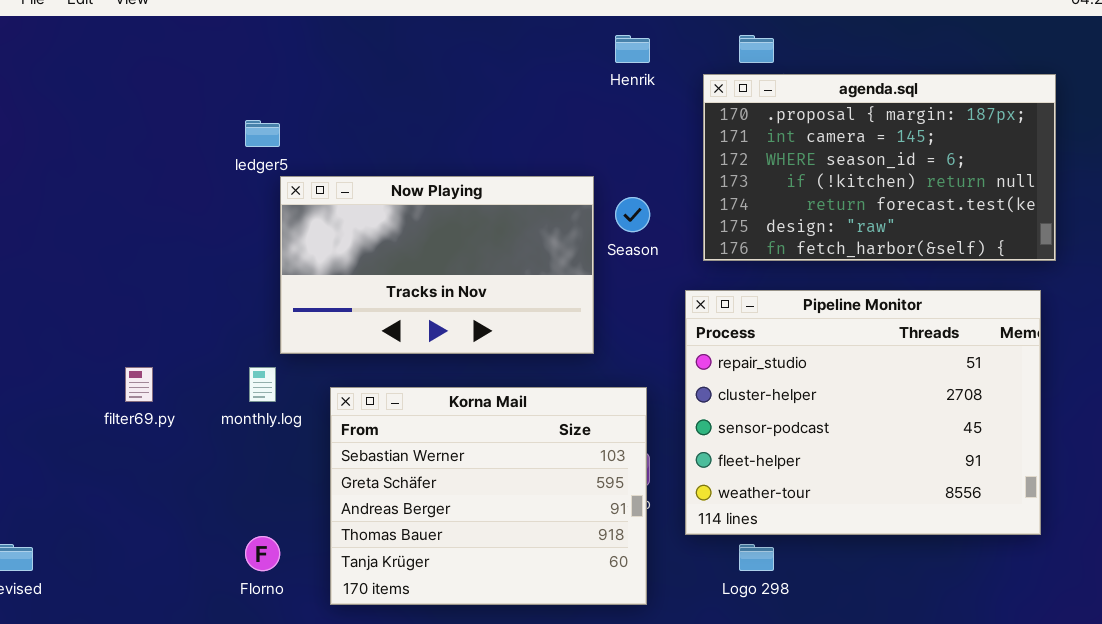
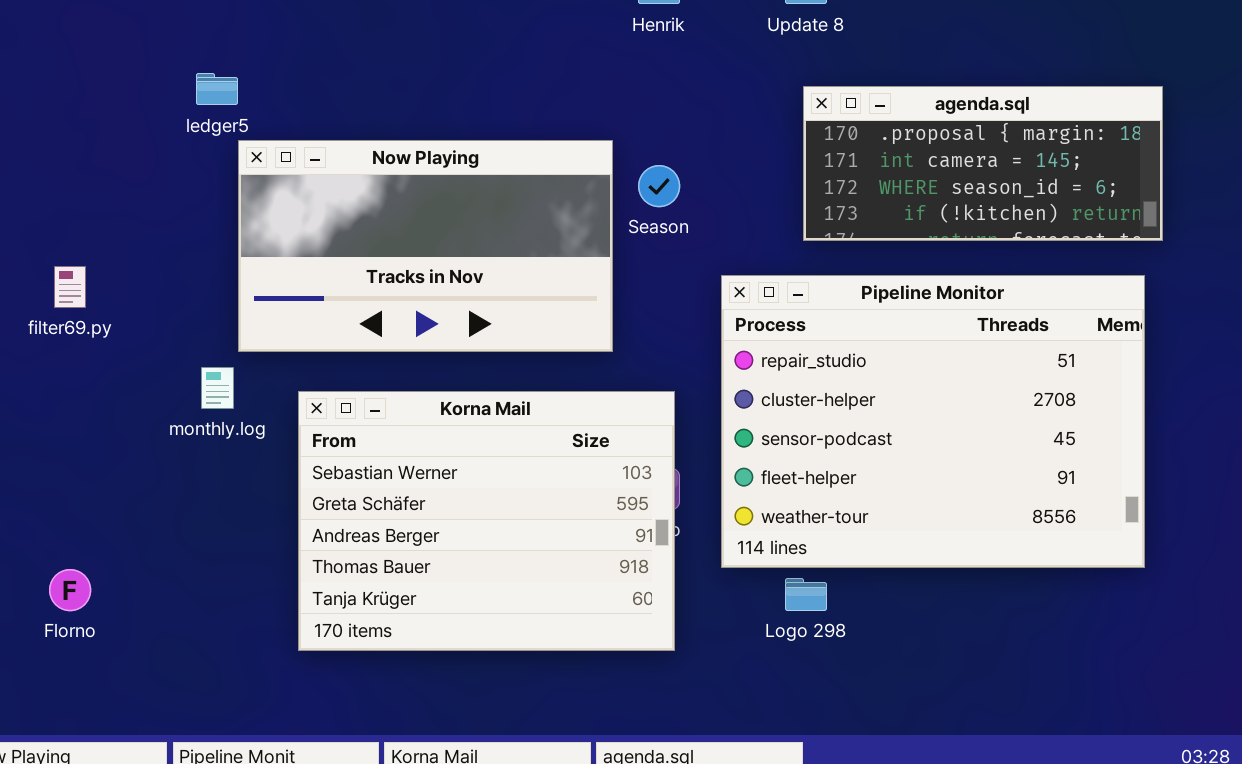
agenda.sql: [703,74,1056,261] -> [803,86,1163,241], resized
filter69.py: [125,367,153,402] -> [54,266,86,308], moved
Florno: [245,536,280,571] -> [49,569,91,611], moved

